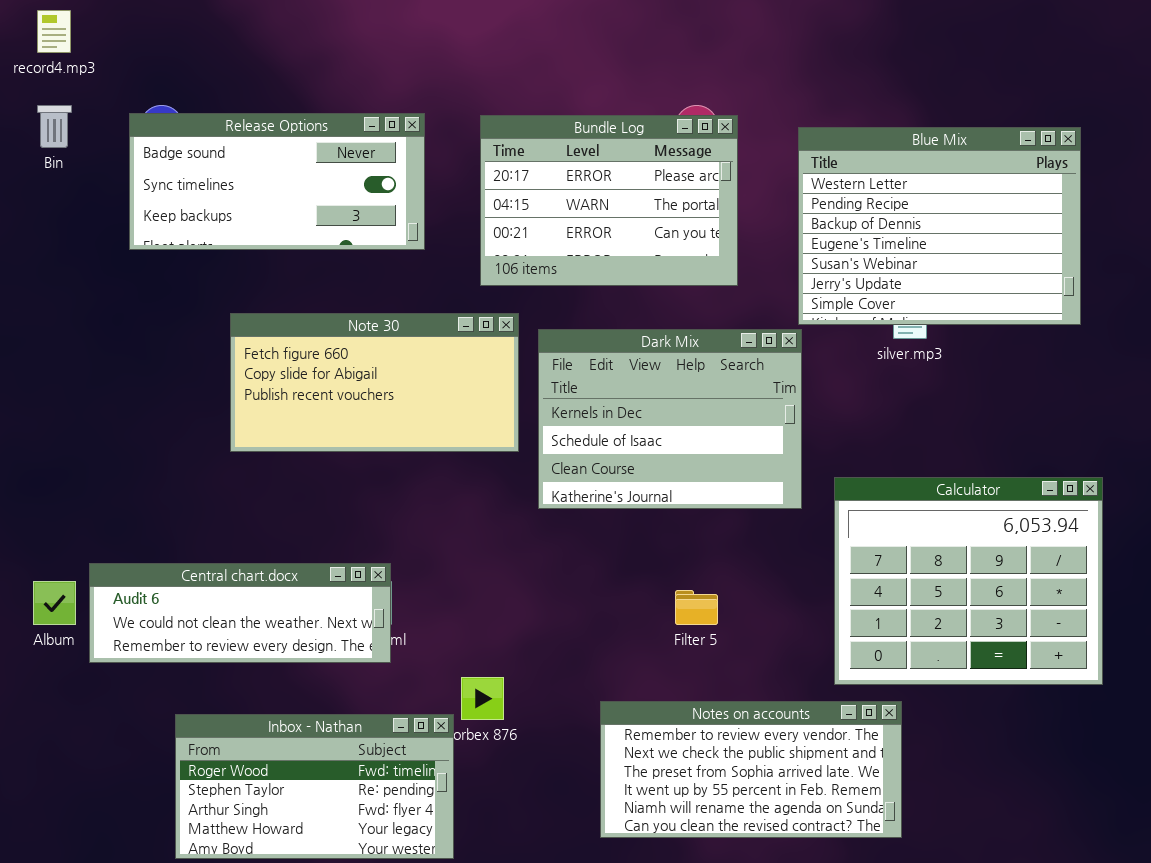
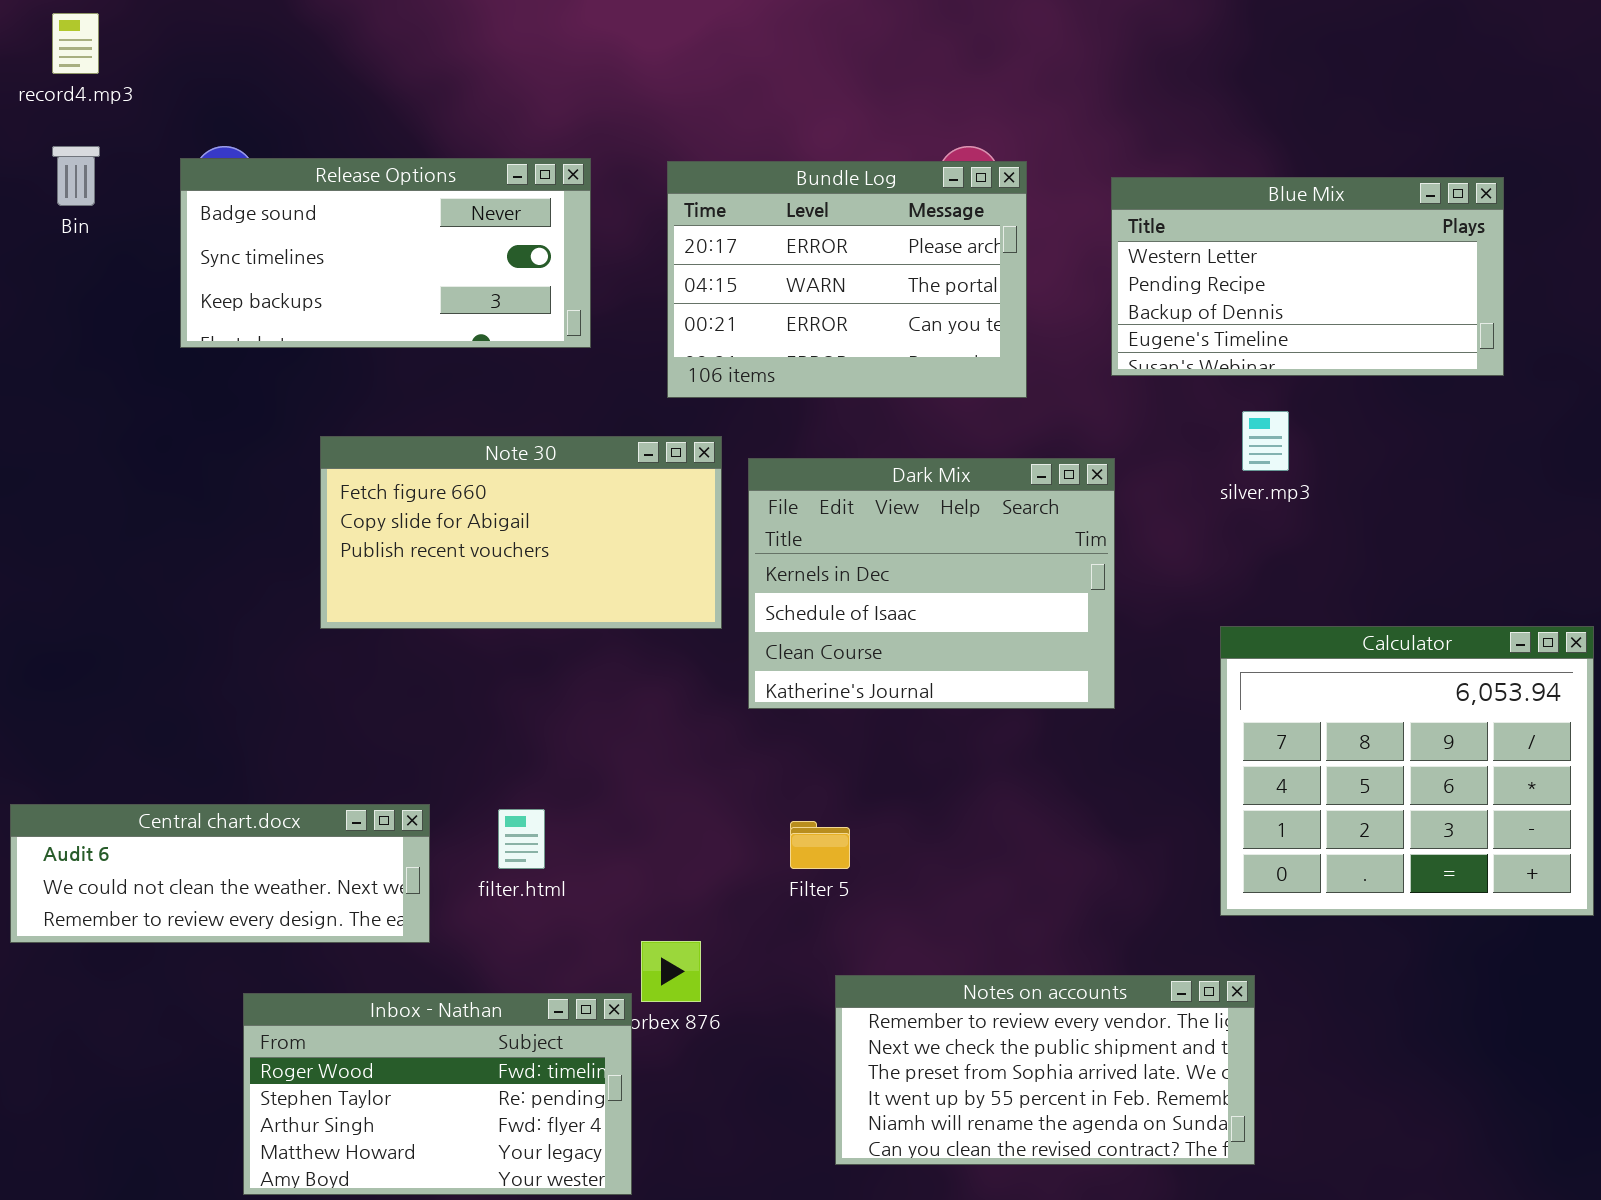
Blue Mix: [798,127,1081,325] -> [1111,177,1504,376], resized
Calculator: [834,477,1103,685] -> [1220,626,1594,916], moved
Central chart.docx: [89,563,391,663] -> [10,804,430,943], moved
Filter 5: [675,590,718,625] -> [790,821,850,869], moved

